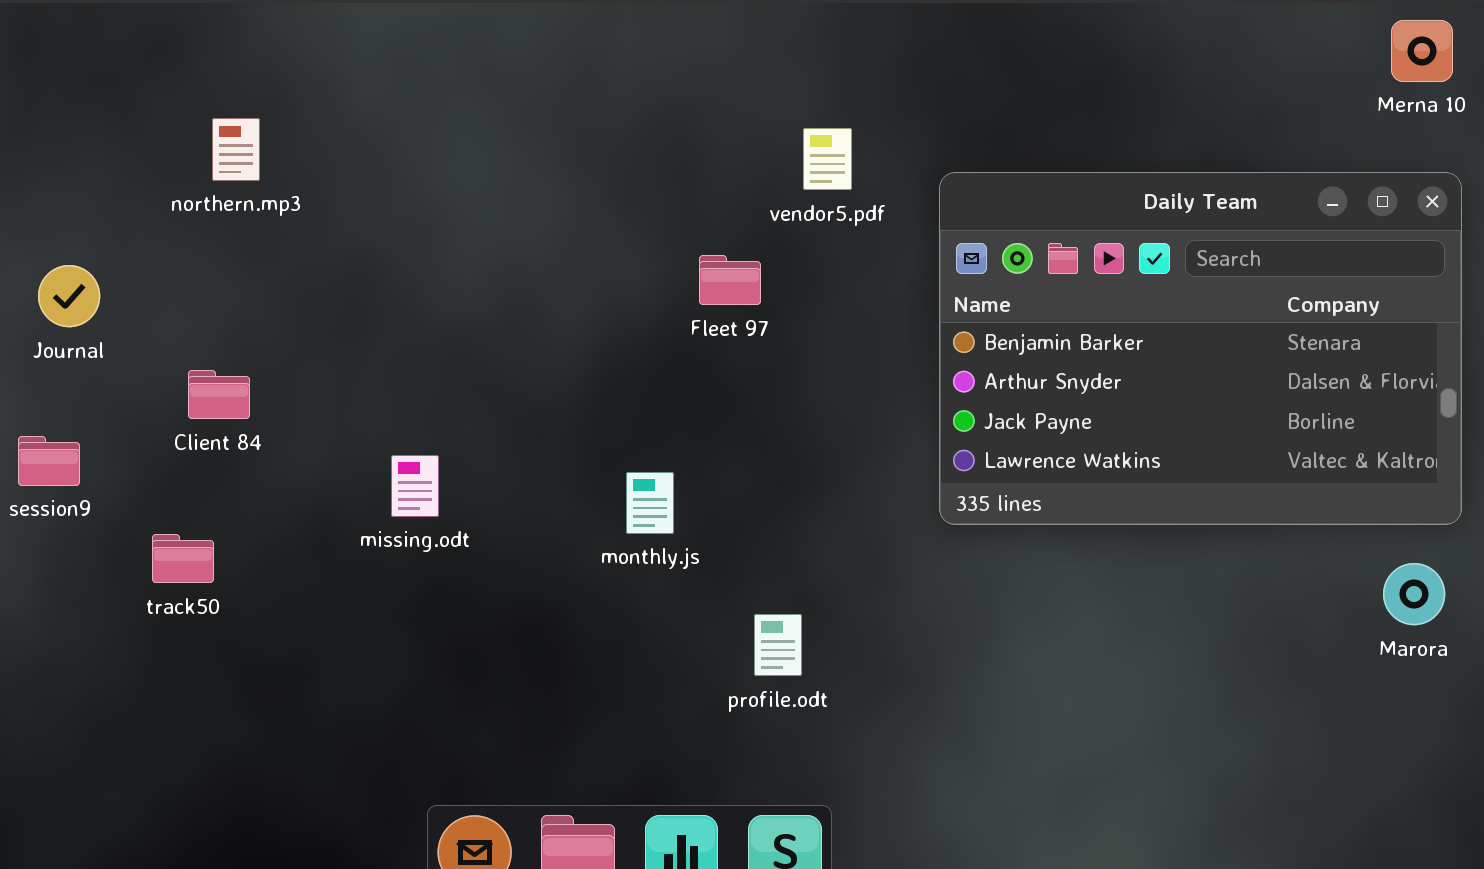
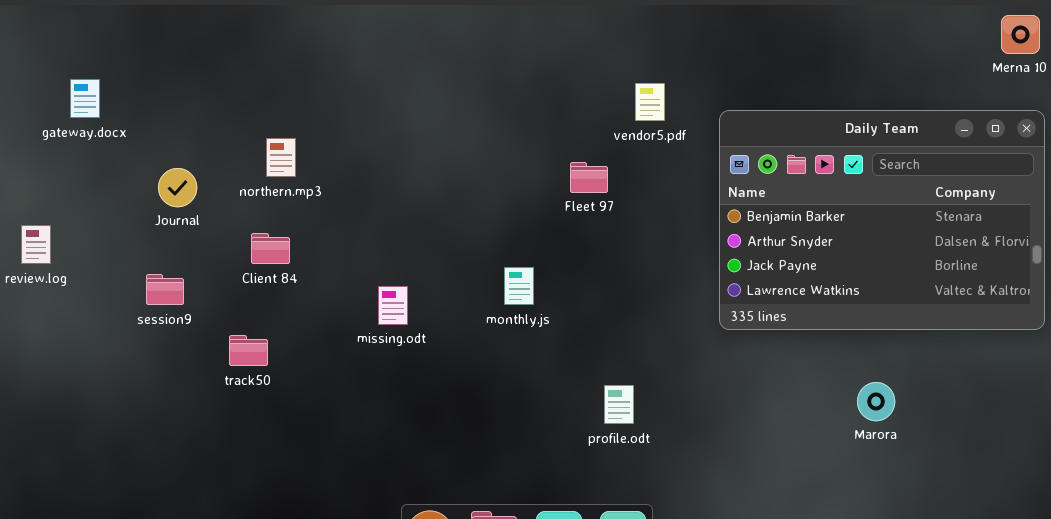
northern.mp3: [212,118,260,181] -> [266,138,296,177], moved
monthly.js: [626,472,674,534] -> [504,267,534,305], moved
Marora: [1383,563,1445,625] -> [857,382,895,421], moved

